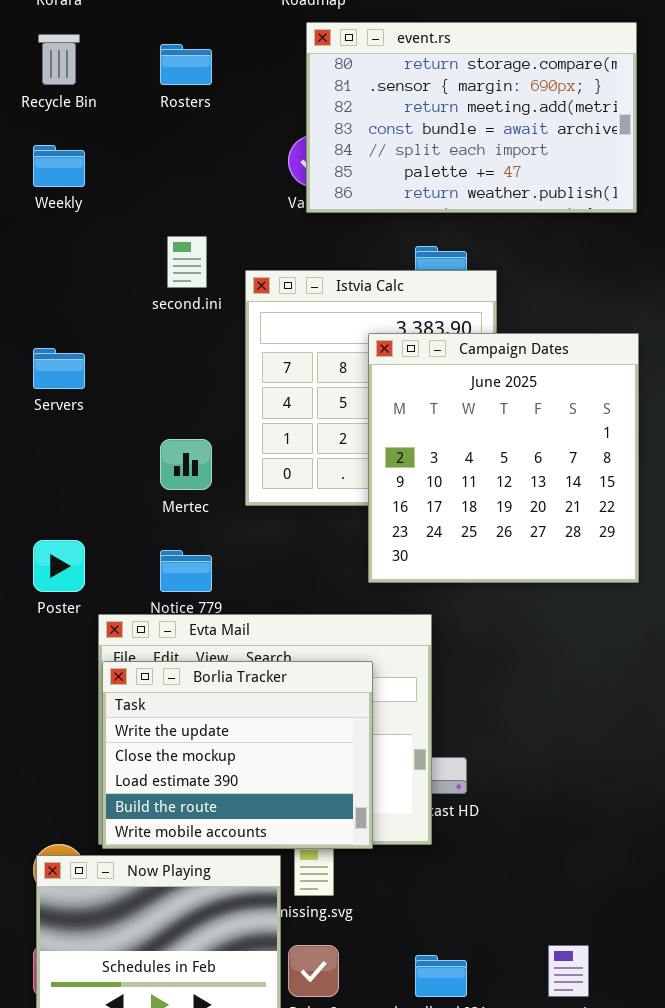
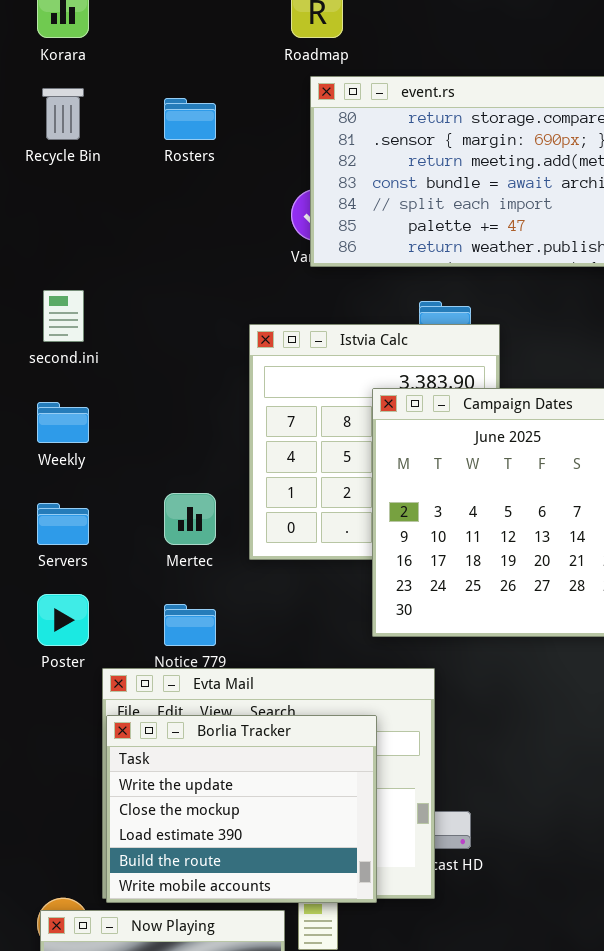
Weekly: [33,145,85,187] -> [37,402,89,443], moved
second.ini: [167,236,207,288] -> [43,290,84,342], moved
Servers: [33,348,85,389] -> [37,503,89,545], moved

